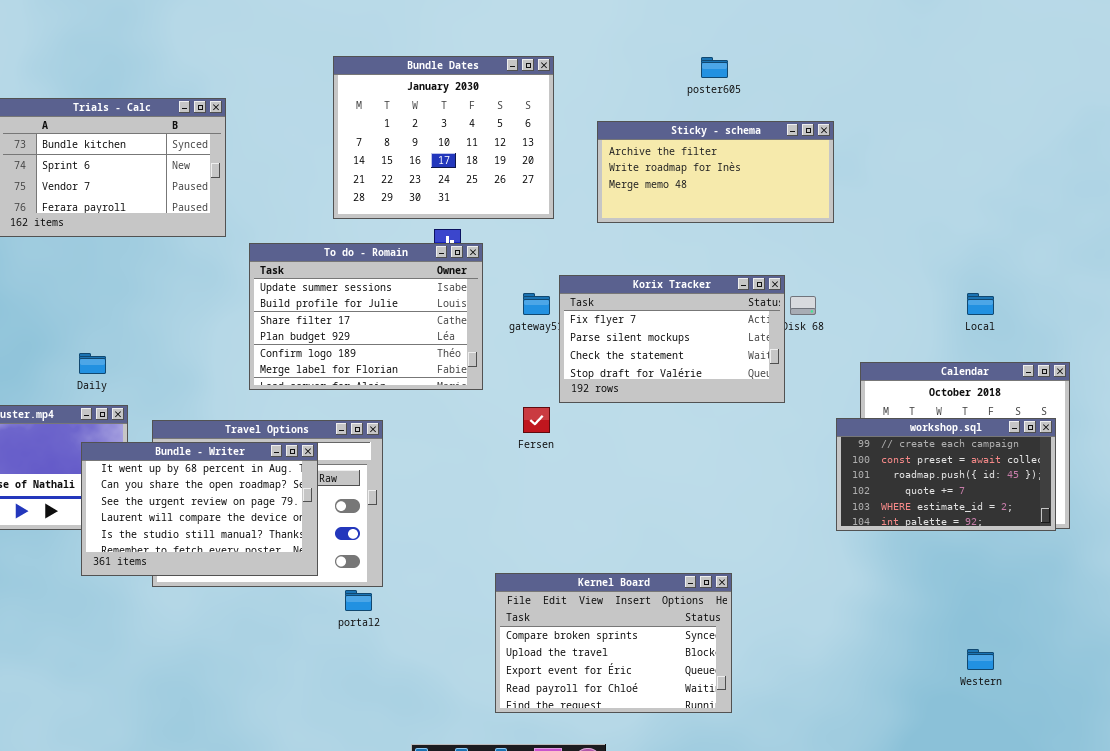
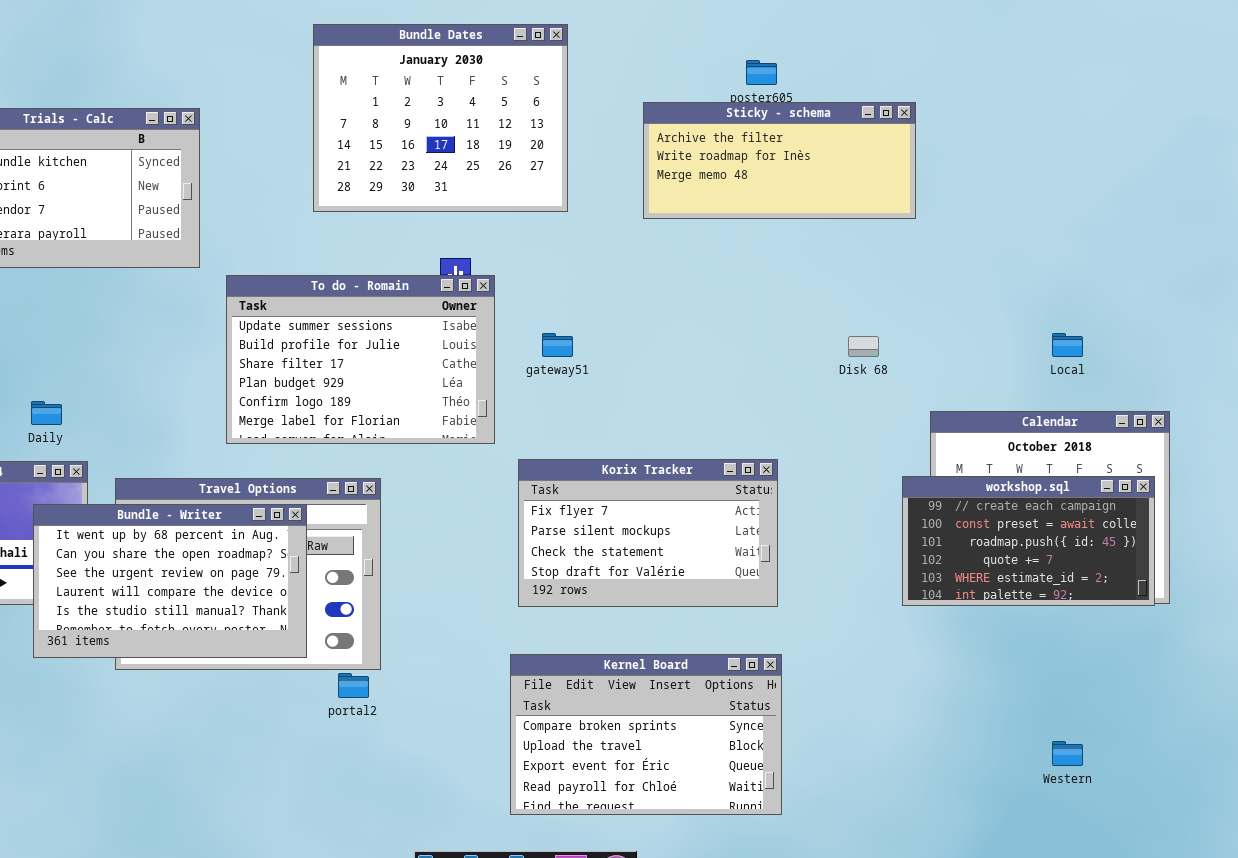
Bundle Dates: [333,56,554,219] -> [313,24,568,212], moved
Sticky - schema: [597,121,834,223] -> [643,102,916,219], moved
Korix Tracker: [559,275,785,403] -> [518,459,778,607], moved

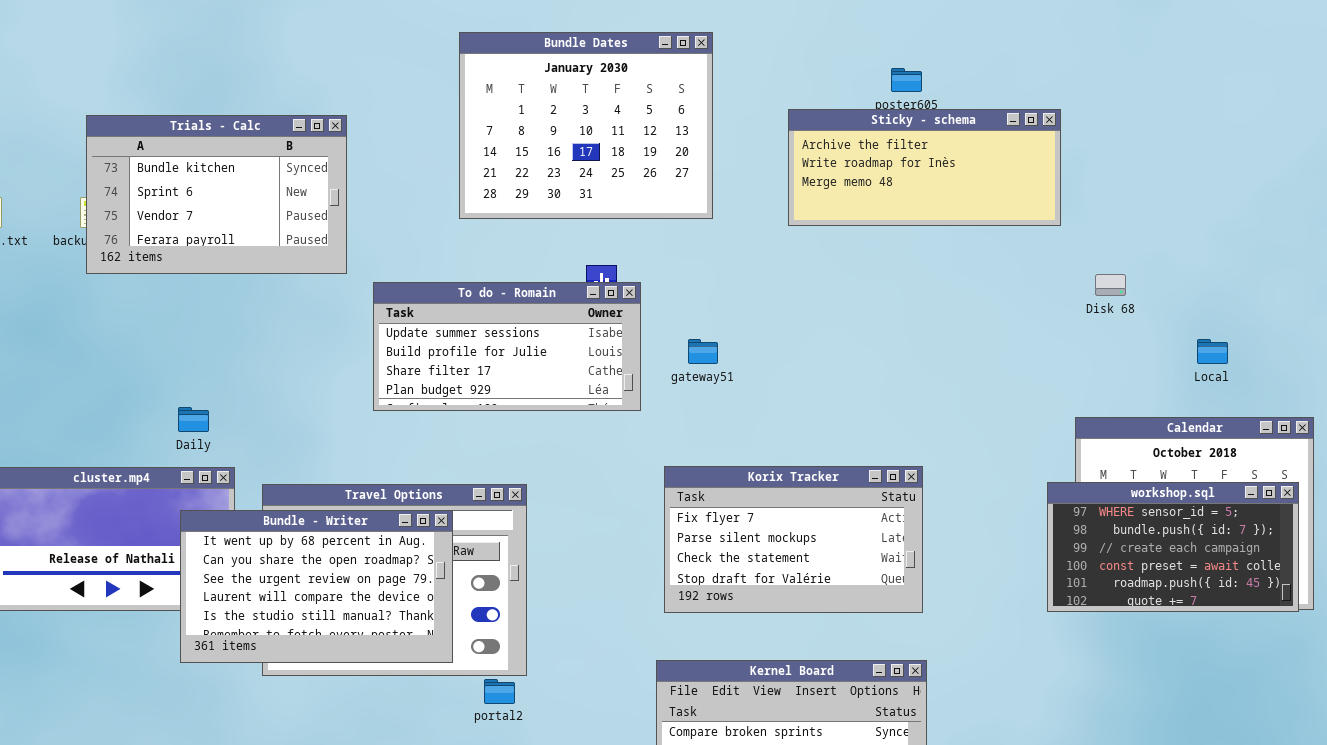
To do - Romain: [226,275,495,444] -> [373,282,641,411], resized
Disk 68: [848,336,879,357] -> [1095,274,1126,296], moved
workshop.sql: [902,476,1155,606] -> [1047,482,1299,612], scrolled up 2 rows

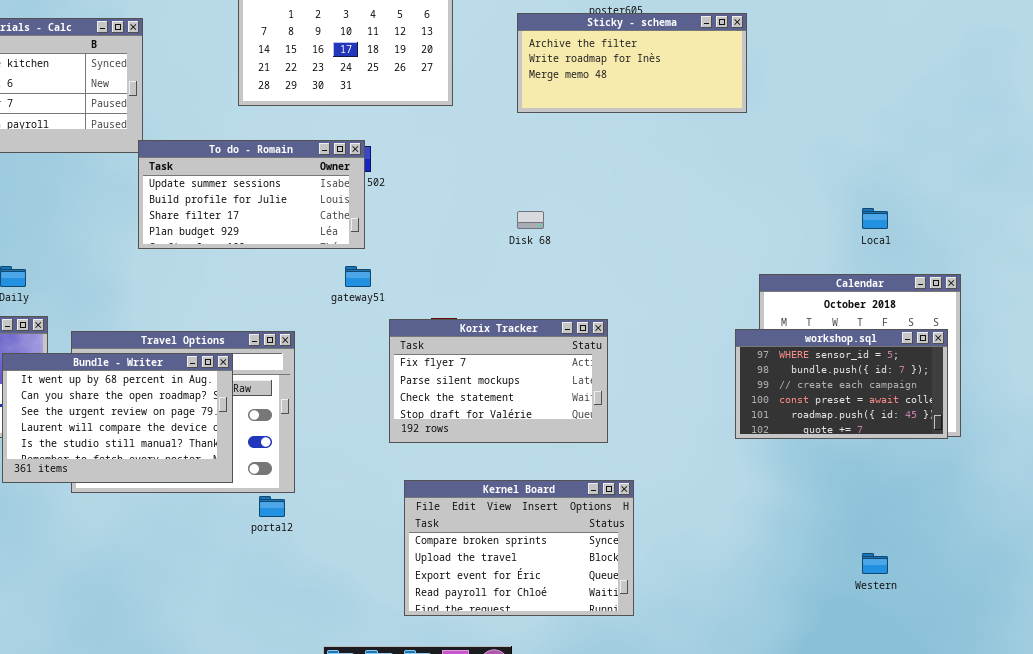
Disk 68: [1095,274,1126,296] -> [517,211,544,229], moved
To do - Romain: [373,282,641,411] -> [138,140,365,249], moved
gateway51: [688,339,718,364] -> [345,266,371,287], moved
Korix Tracker: [664,466,923,613] -> [389,319,608,443], moved

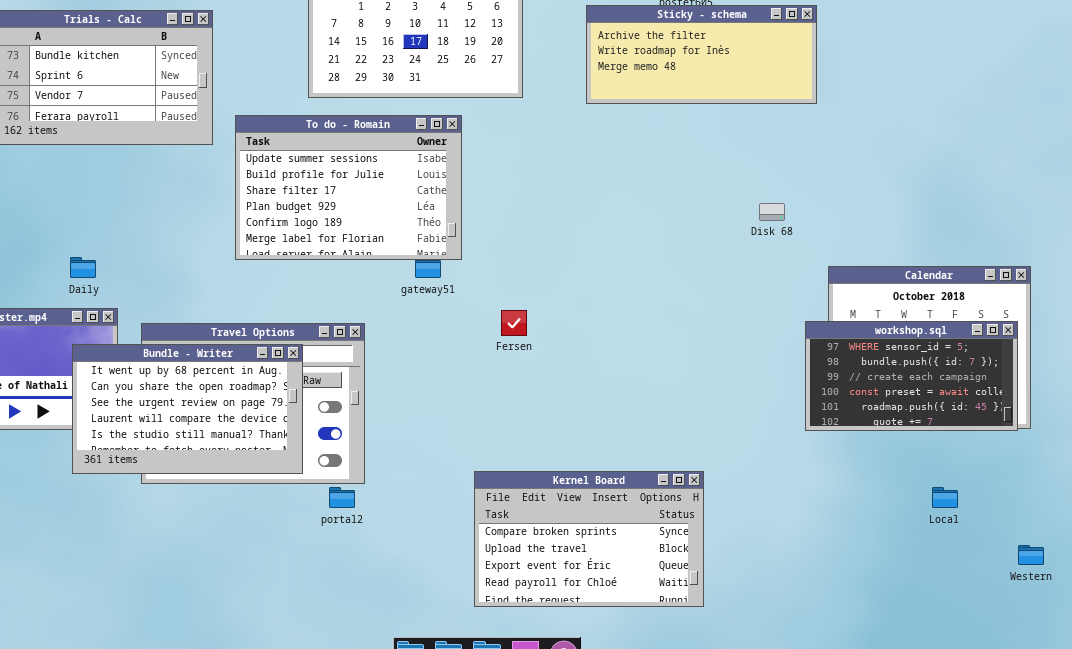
To do - Romain: [138,140,365,249] -> [235,115,462,260], moved, resized
Local: [862,208,888,229] -> [932,487,958,508], moved
Disk 68: [517,211,544,229] -> [759,203,785,221], moved
Korix Tracker: [389,319,608,443] -> none, closed
Western: [862,553,888,574] -> [1018,545,1044,565], moved

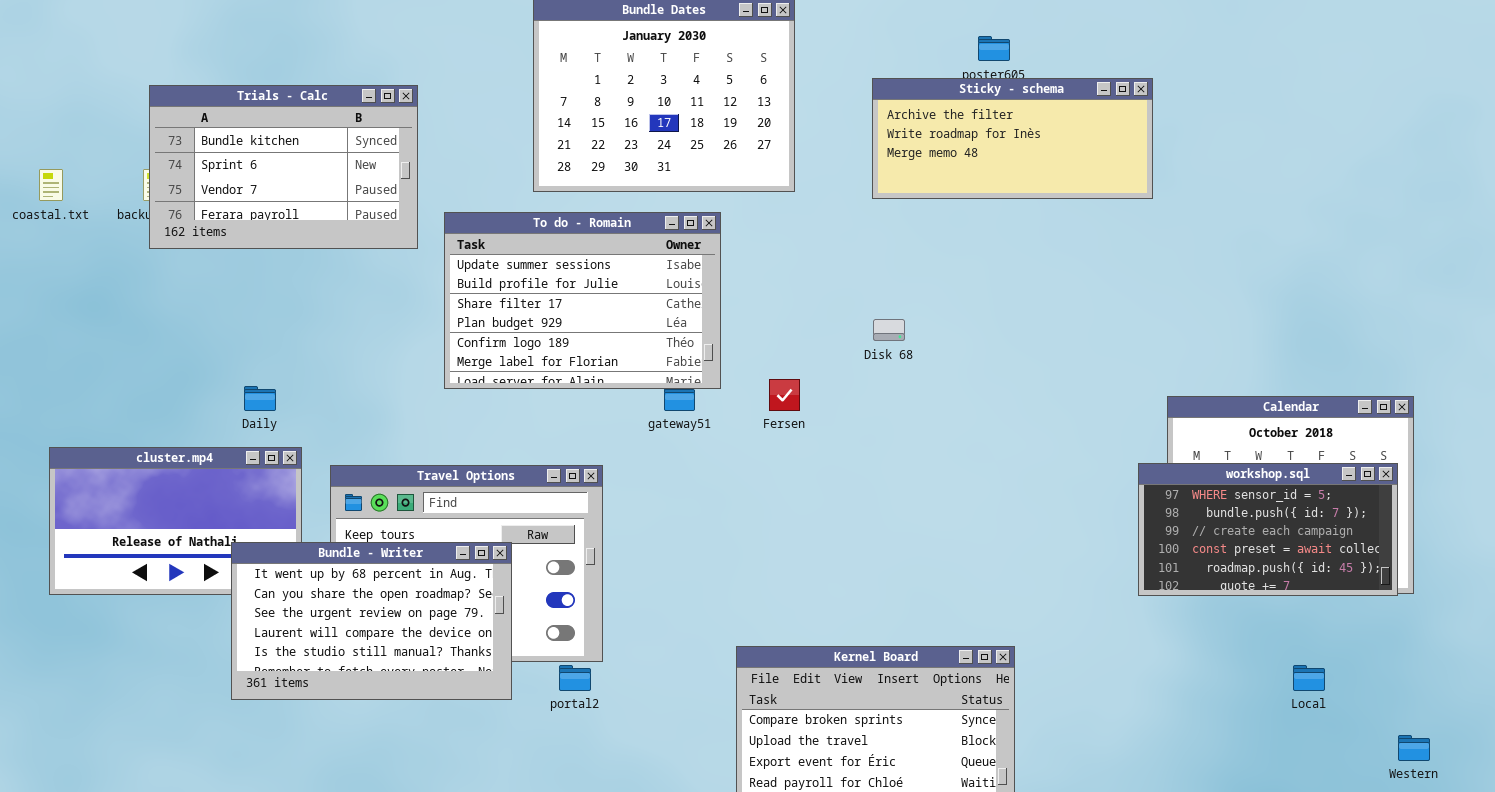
Disk 68: [759,203,785,221] -> [873,319,905,341], moved
Fersen: [501,310,527,336] -> [769,379,800,411], moved
Bundle - Writer: [72,344,303,474] -> [231,542,512,700], moved

